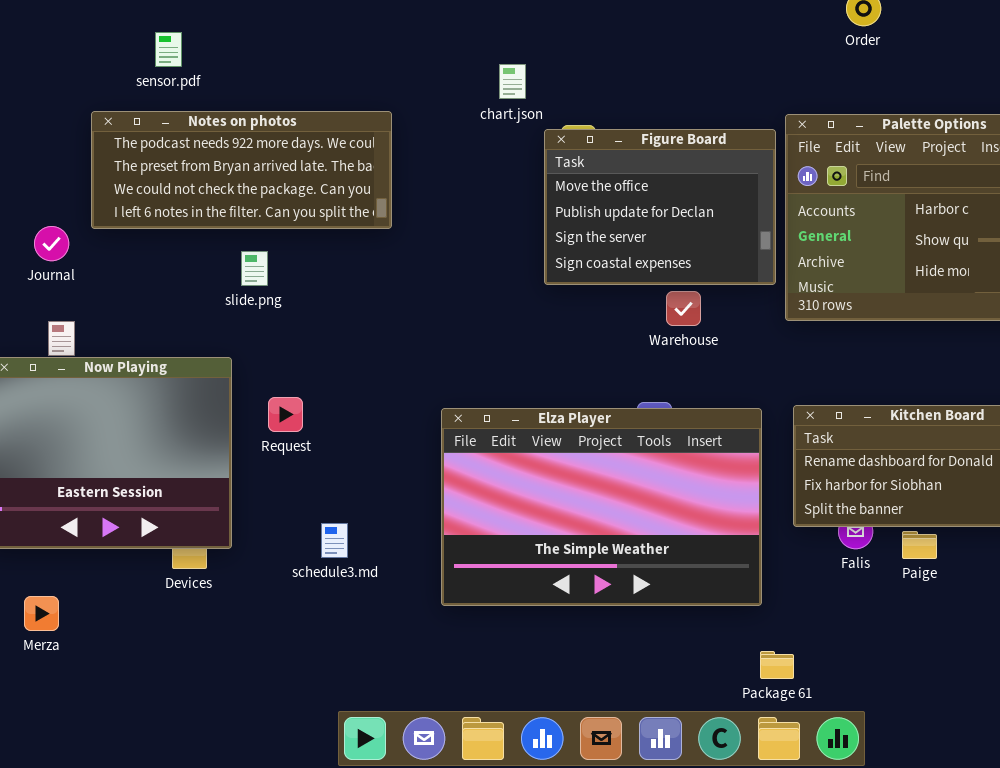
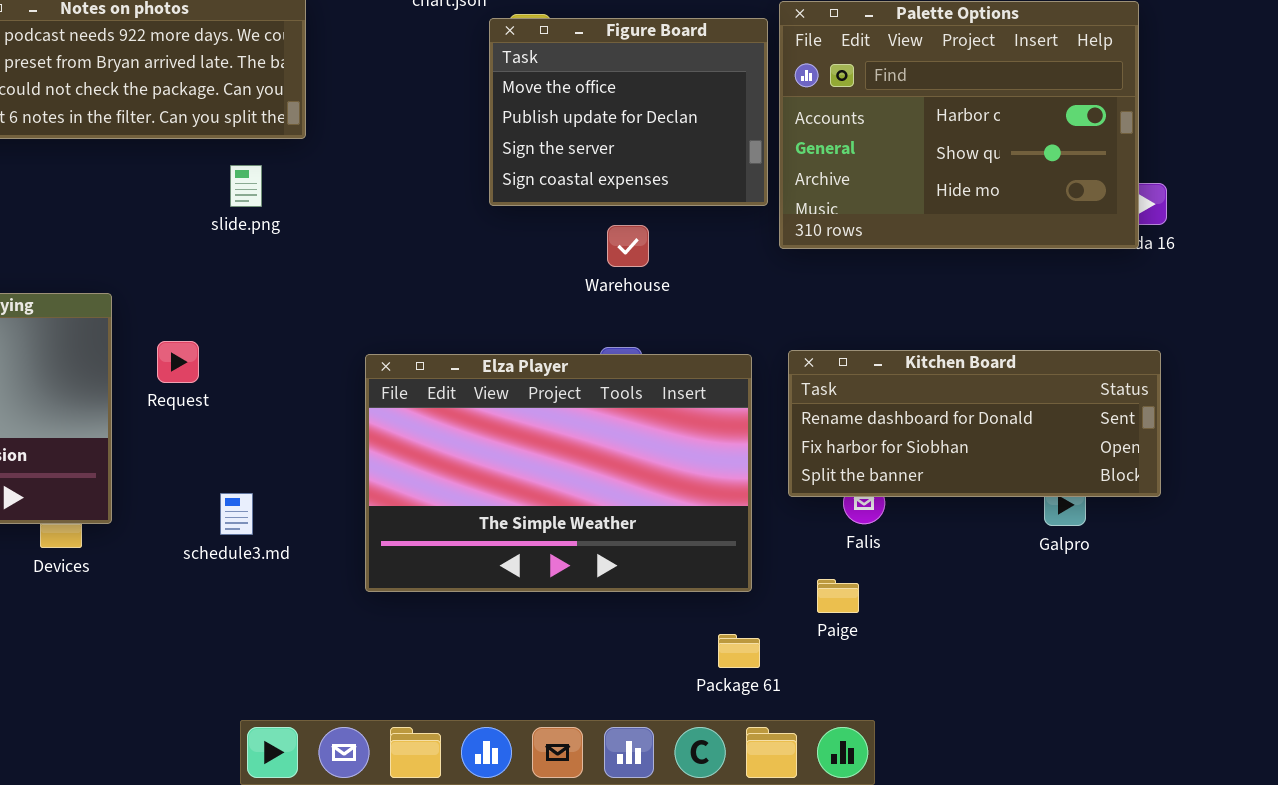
slide.png: [241,251,268,286] -> [230,165,262,207], moved
Warehouse: [666,291,701,326] -> [607,225,649,267], moved
Paige: [902,531,937,559] -> [817,579,859,613], moved
Package 61: [760,651,794,679] -> [718,634,760,668], moved

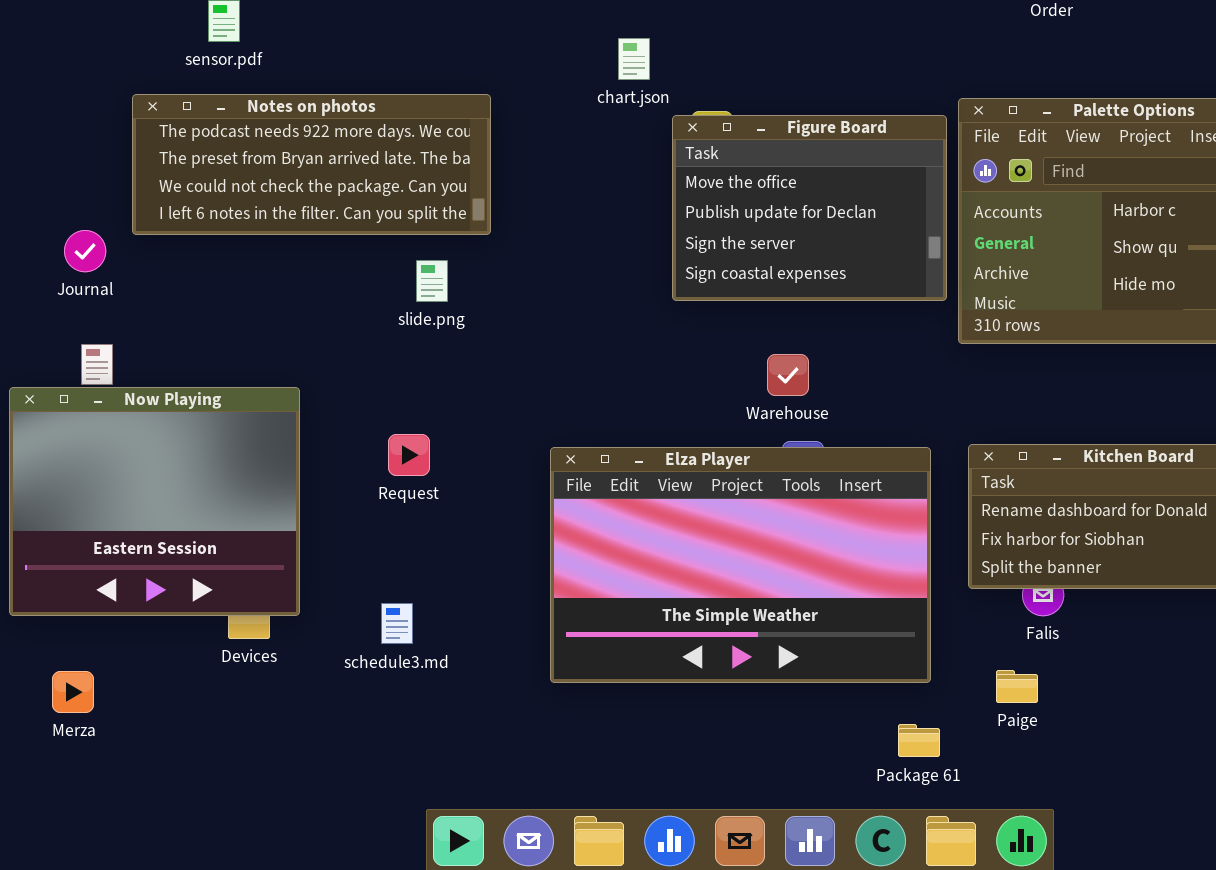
Warehouse: [607,225,649,267] -> [767,354,809,396], moved
Request: [157,341,199,383] -> [388,434,430,476], moved
schedule3.md: [220,493,253,535] -> [381,603,413,644], moved

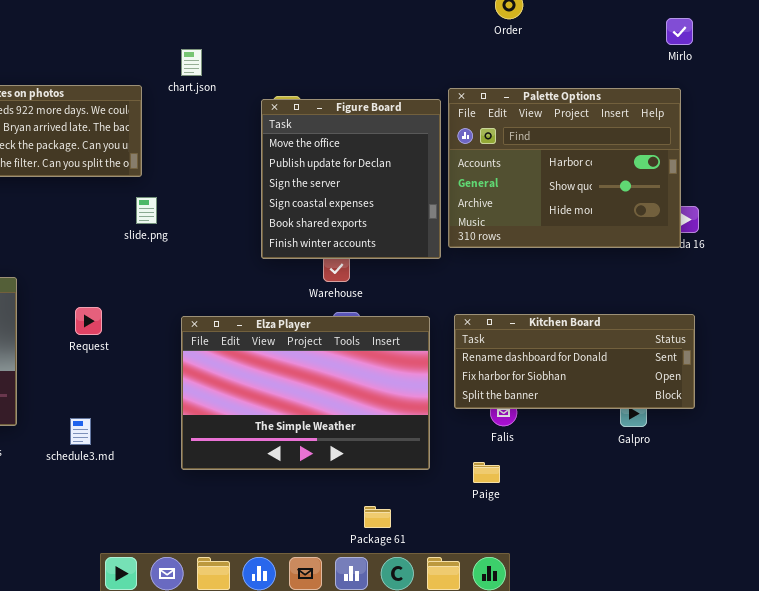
chart.json: [618,38,650,80] -> [181,49,202,76], moved
Figure Board: [672,115,947,301] -> [261,99,441,259], resized
slide.png: [416,260,448,302] -> [136,197,157,224], moved
Package 61: [898,724,940,757] -> [364,506,391,528], moved

